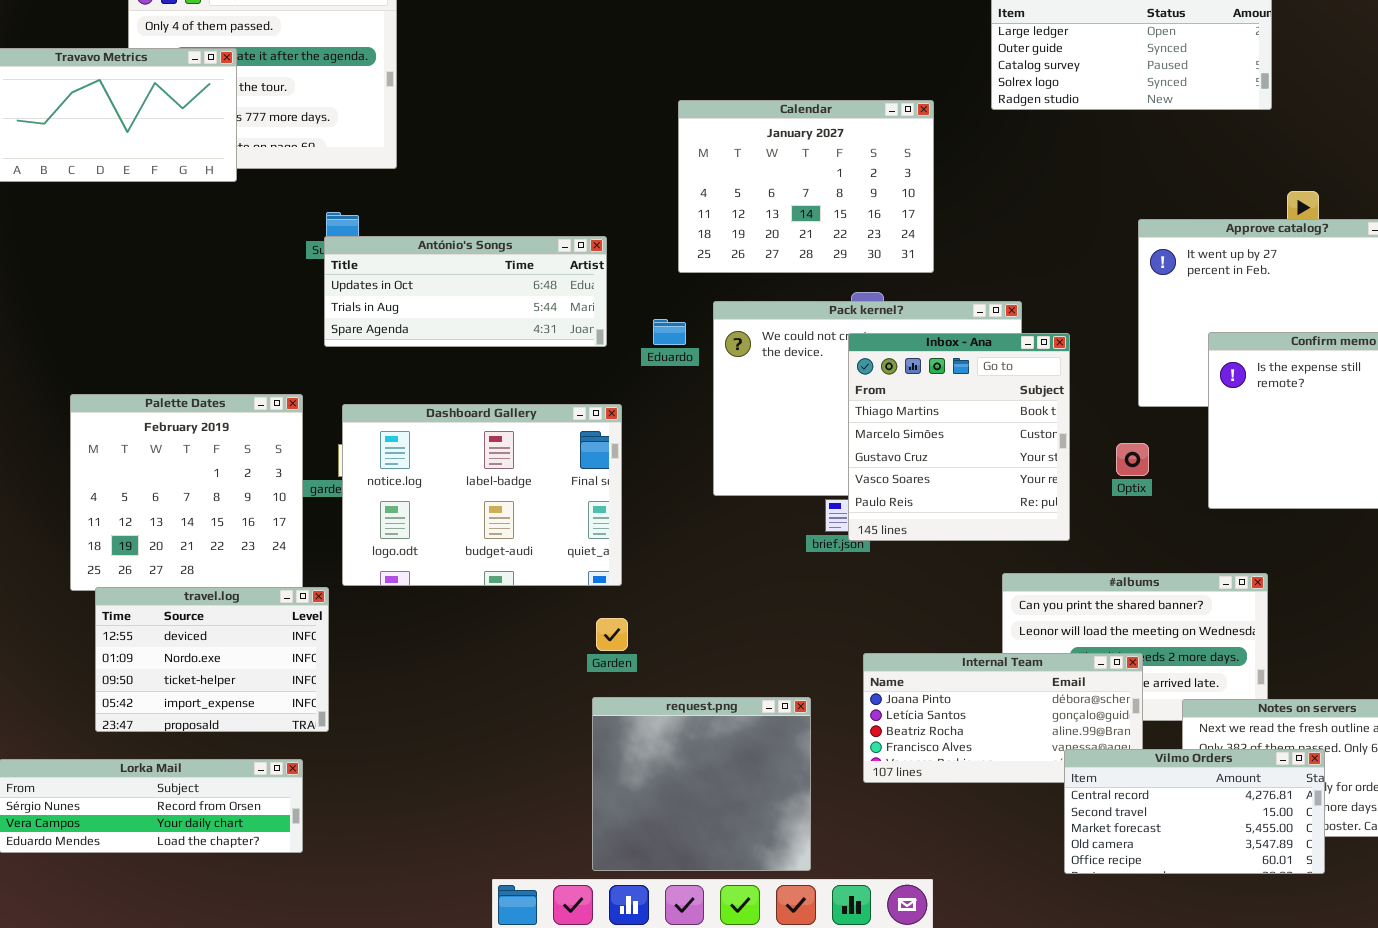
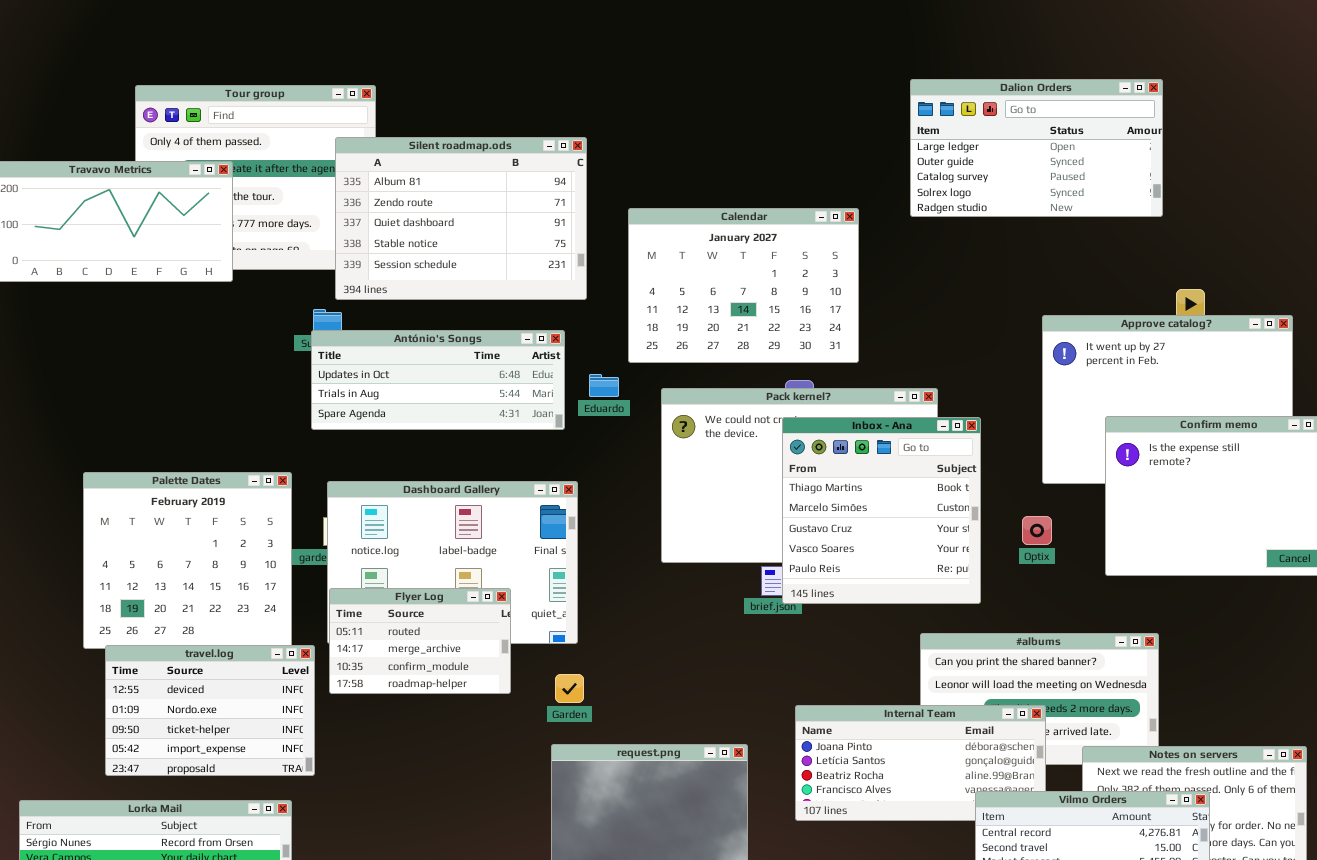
Silent roadmap.ods: none -> [335,137,587,300], opened
Eduardo: [653,319,686,345] -> [589,374,619,397], moved
Flyer Log: none -> [329,588,511,694], opened

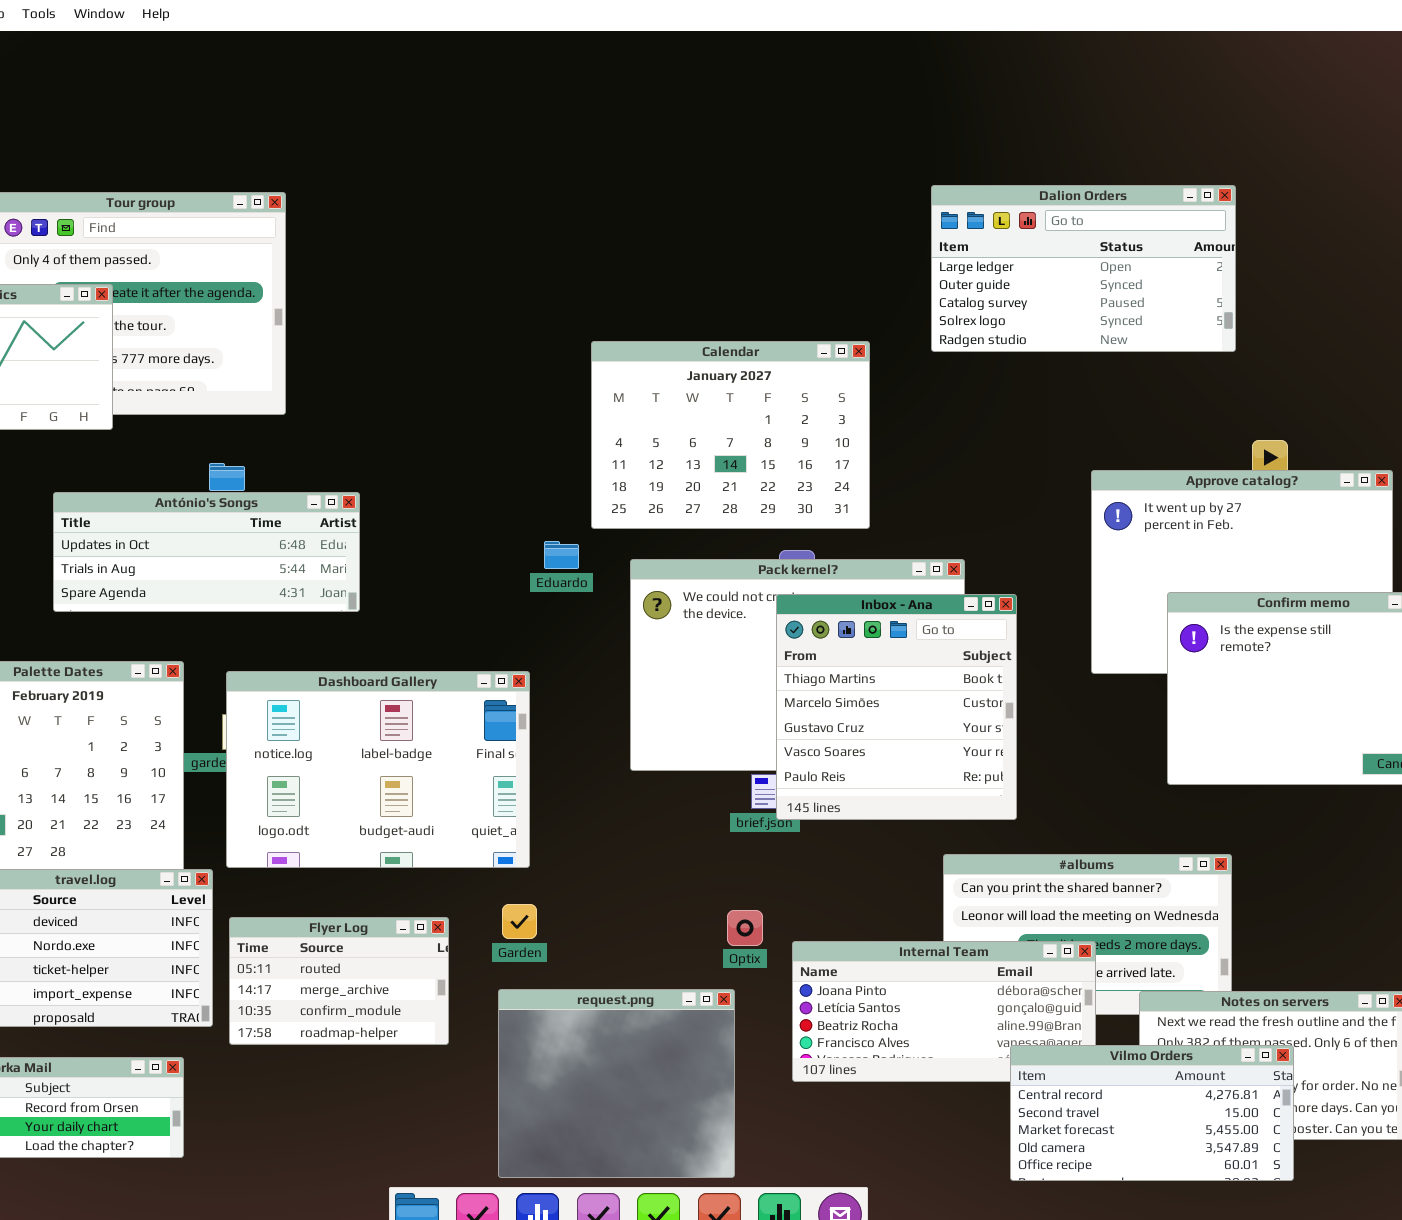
Silent roadmap.ods: [335,137,587,300] -> none, closed
António's Songs: [311,330,565,430] -> [53,492,360,612], moved
Optix: [1022,516,1052,545] -> [727,910,763,946], moved
Flyer Log: [329,588,511,694] -> [229,917,449,1045], moved

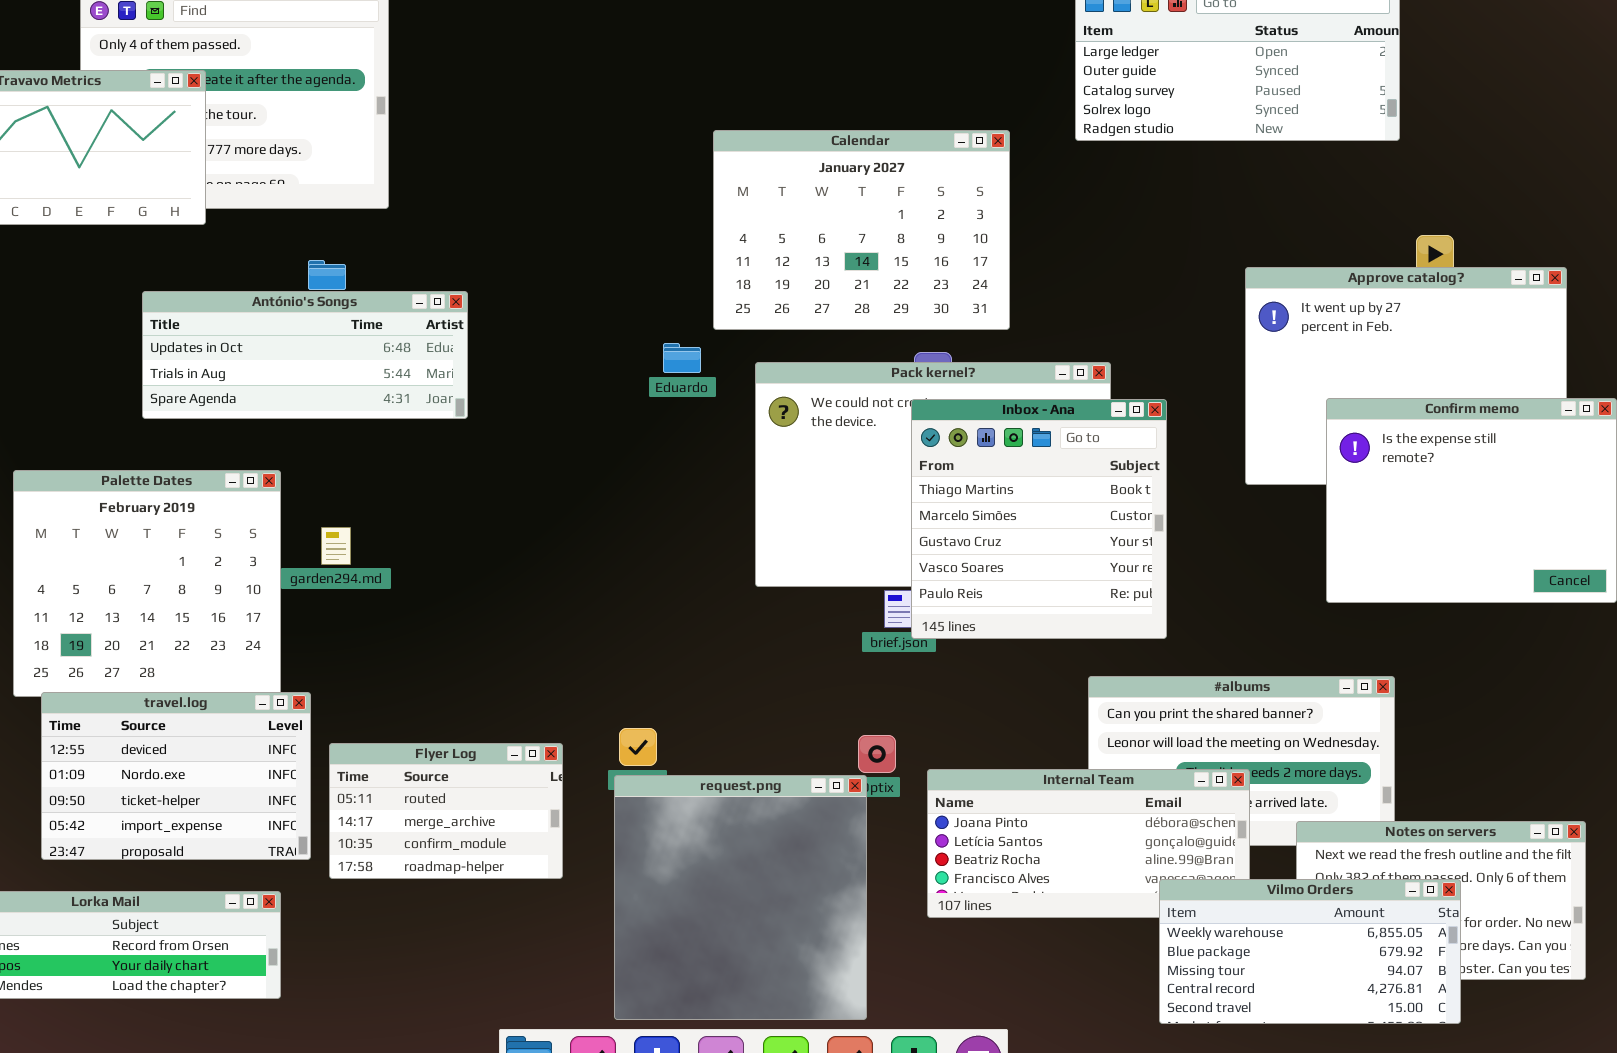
Dashboard Gallery: [226,671,530,868] -> none, closed
request.png: [498,989,735,1178] -> [614,775,867,1020], resized
Vilmo Orders: [1010,1045,1294,1181] -> [1159,879,1461,1024], scrolled up 3 rows

